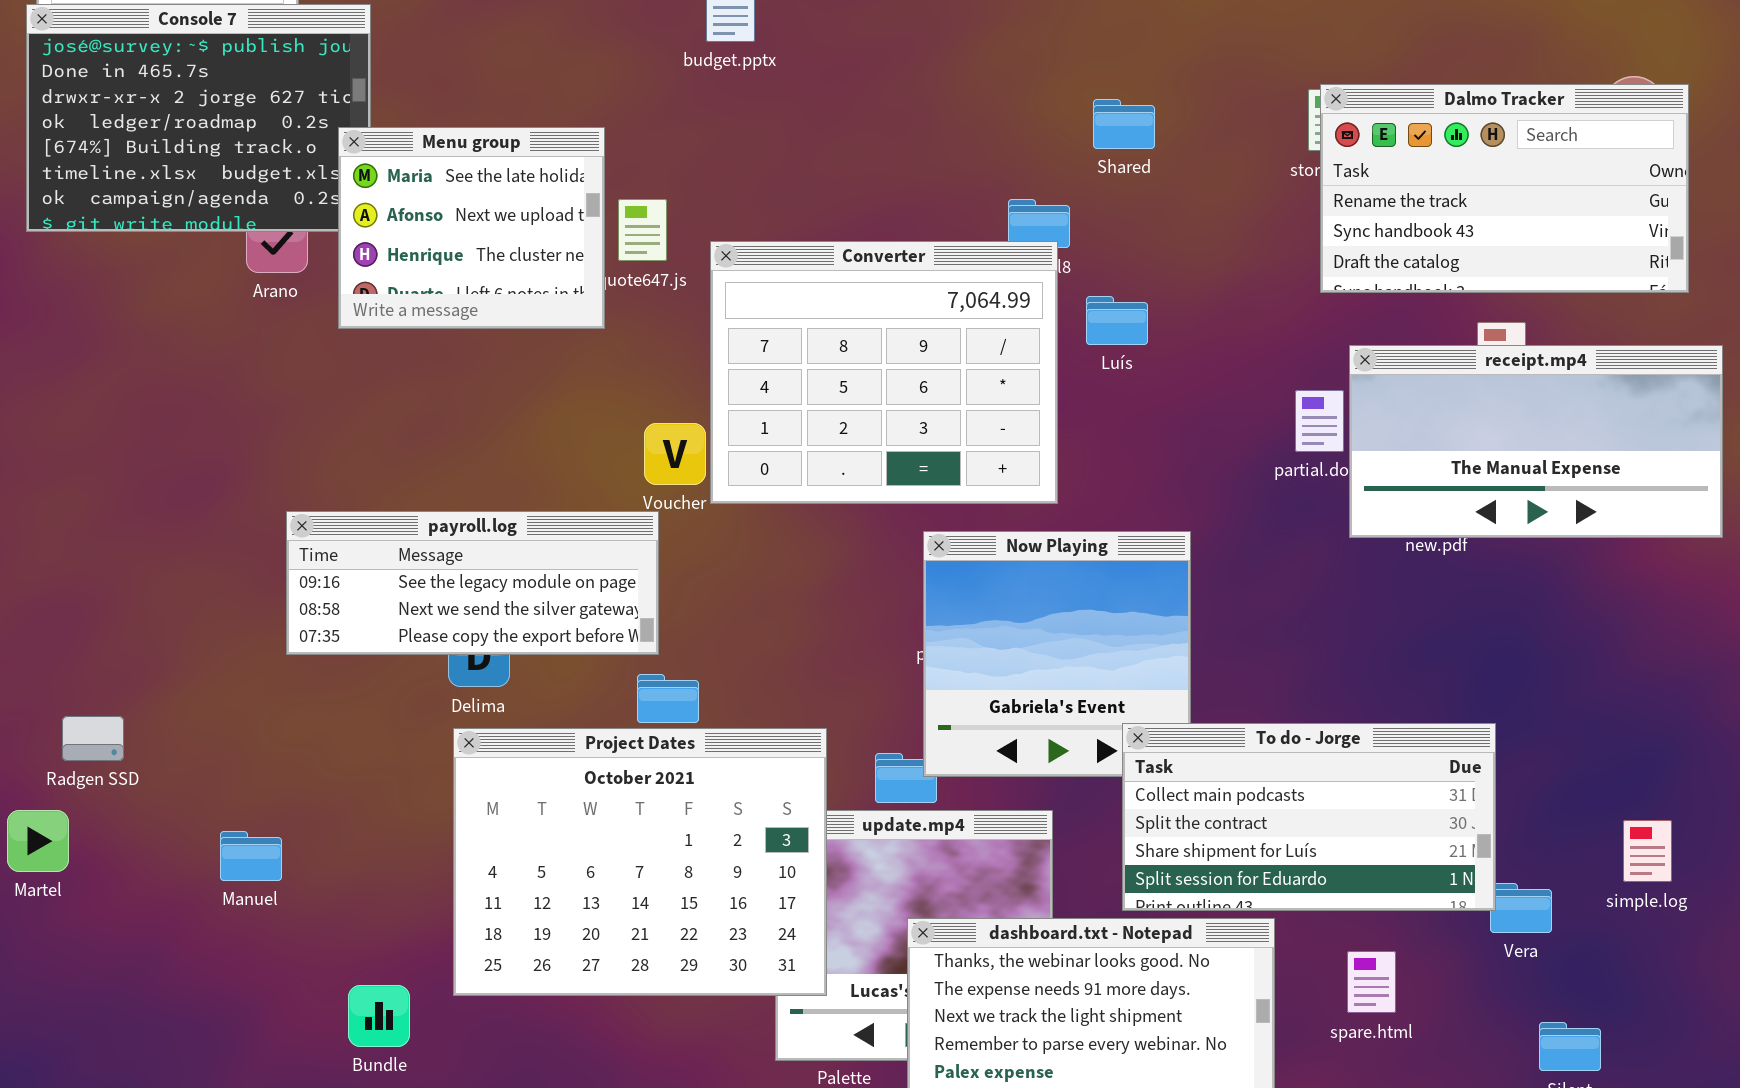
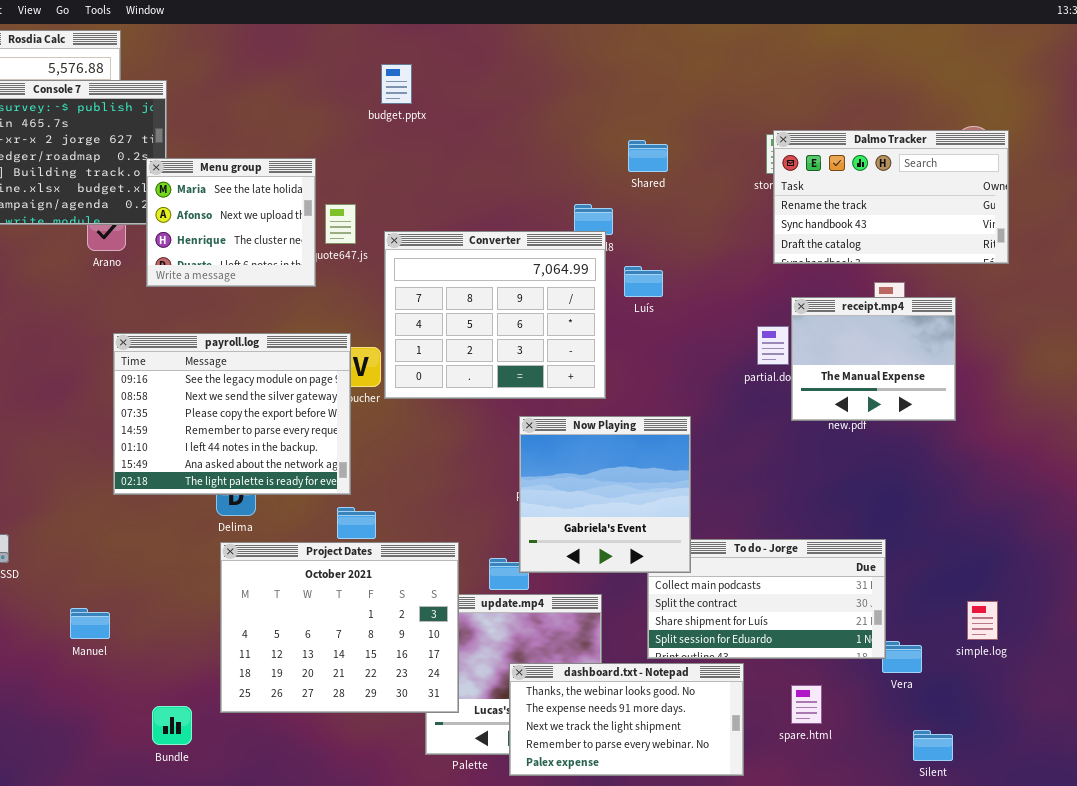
receipt.mp4: [1349,345,1723,538] -> [791,297,956,421], resized
payroll.log: [286,511,659,655] -> [113,333,351,495], resized
Now Playing: [923,531,1191,777] -> [519,416,691,573], raised

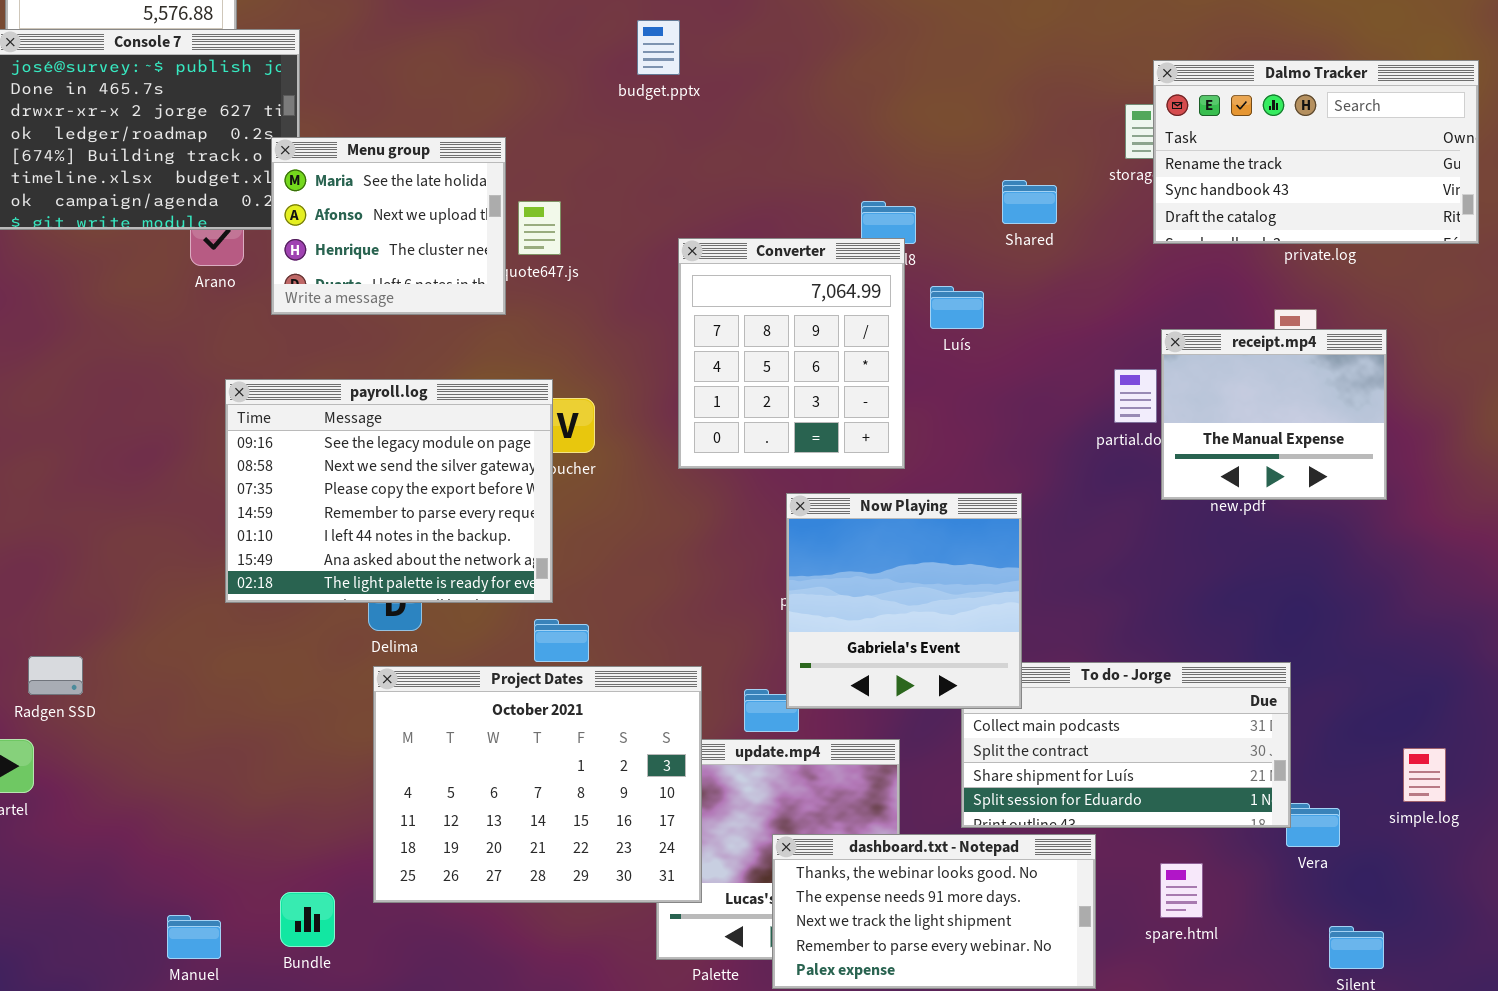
budget.pptx: [381,64,412,104] -> [637,20,680,75], moved
Dalmo Tracker: [773,130,1009,264] -> [1153,60,1479,244], moved
Shared: [628,140,668,172] -> [1002,180,1057,224], moved
Converter: [384,231,606,399] -> [678,238,905,469], resized
Manuel: [70,608,110,639] -> [167,915,221,959], moved

